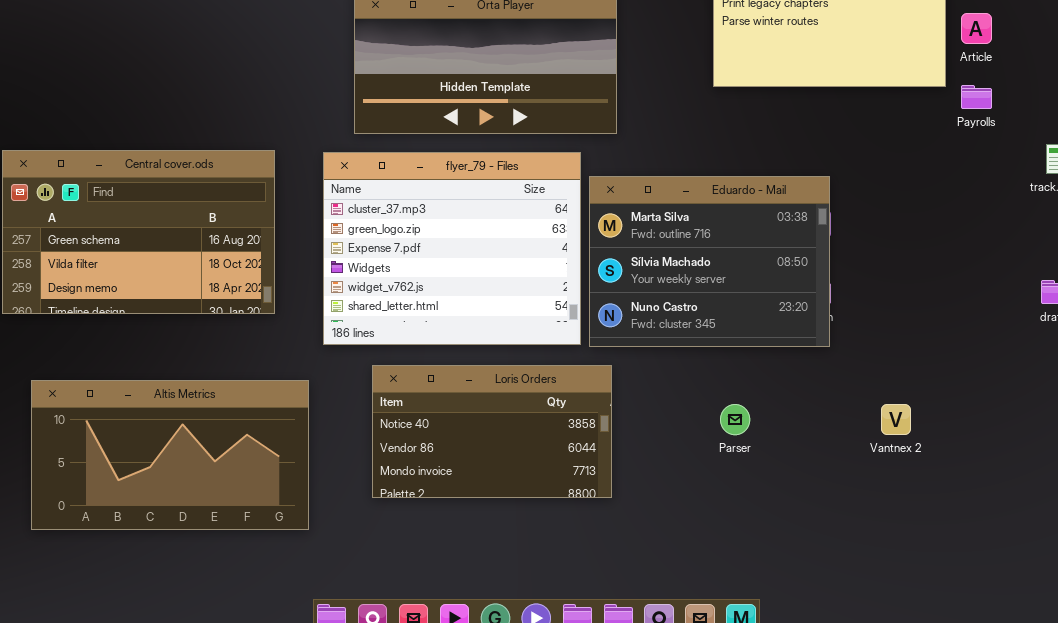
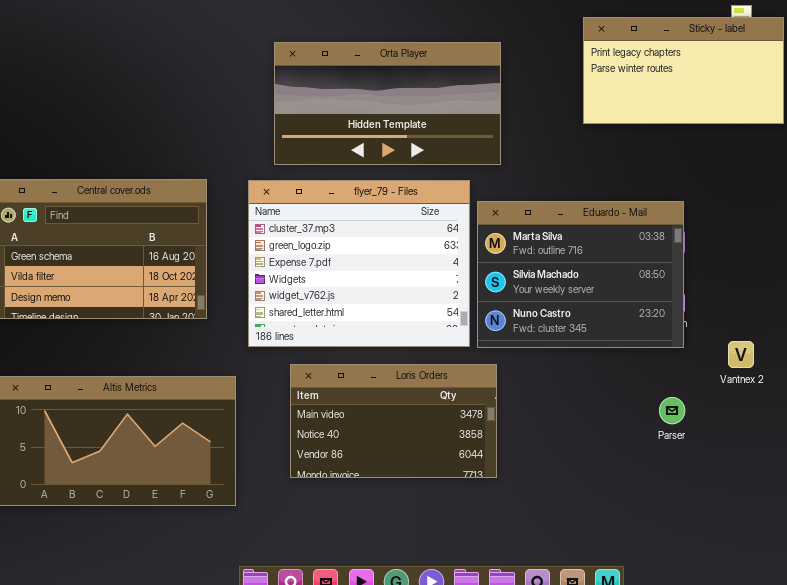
Loris Orders: [372,365,612,498] -> [290,364,497,478], scrolled up 1 row
Parser: [720,404,750,435] -> [659,397,685,424], moved
Vantnex 2: [881,404,911,435] -> [728,341,754,368], moved

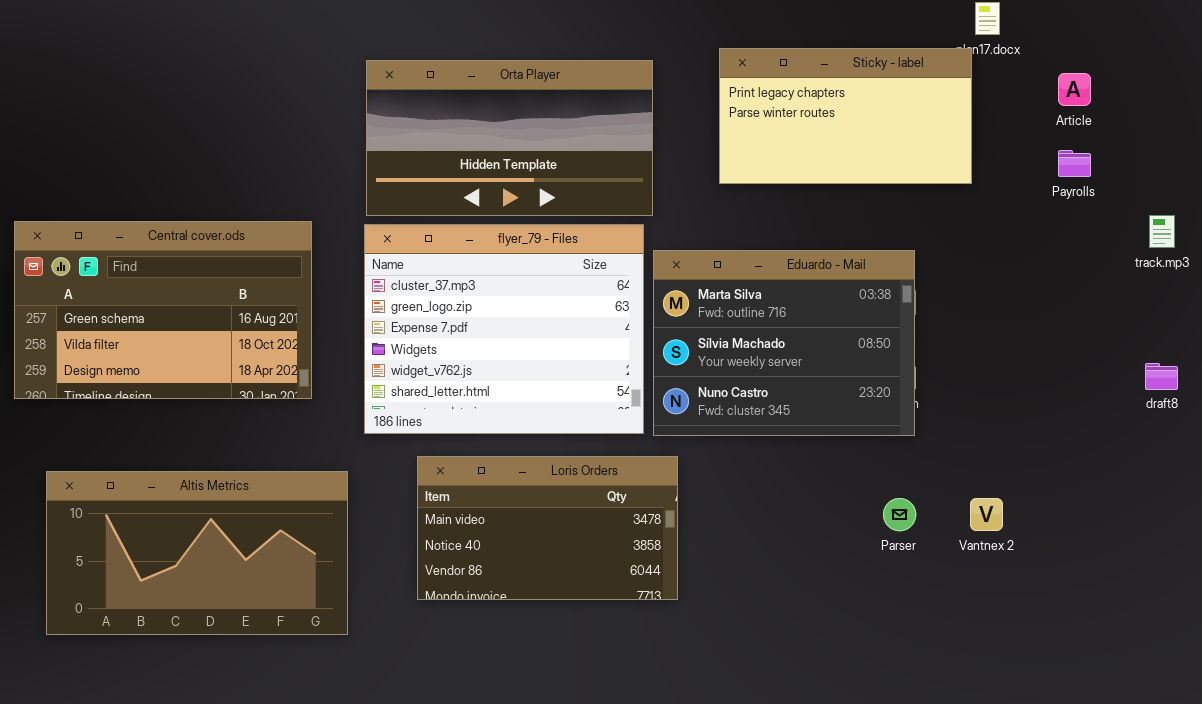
Sticky - label: [583,17,784,124] -> [719,48,972,184], moved
Orta Player: [274,42,501,165] -> [366,60,653,216], moved
Vantnex 2: [728,341,754,368] -> [970,498,1003,531], moved

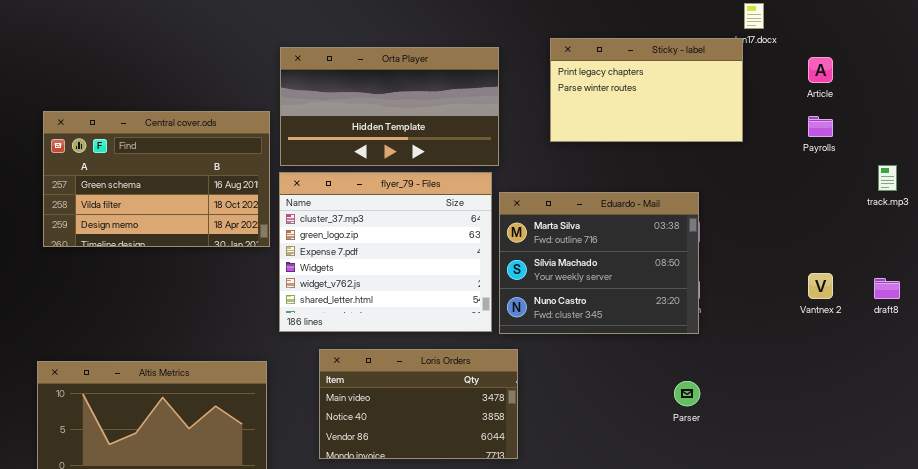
Central cover.ods: [14,221,312,399] -> [43,111,270,247], moved
Vantnex 2: [970,498,1003,531] -> [808,273,833,299], moved

